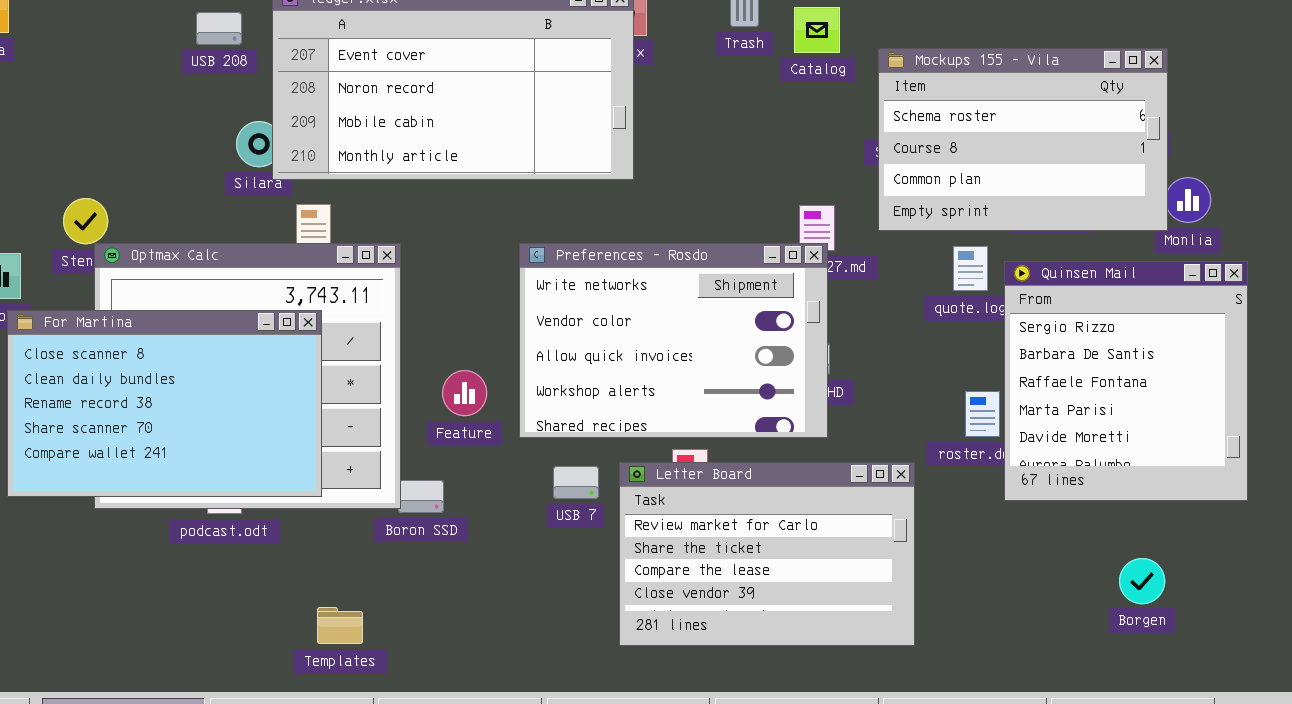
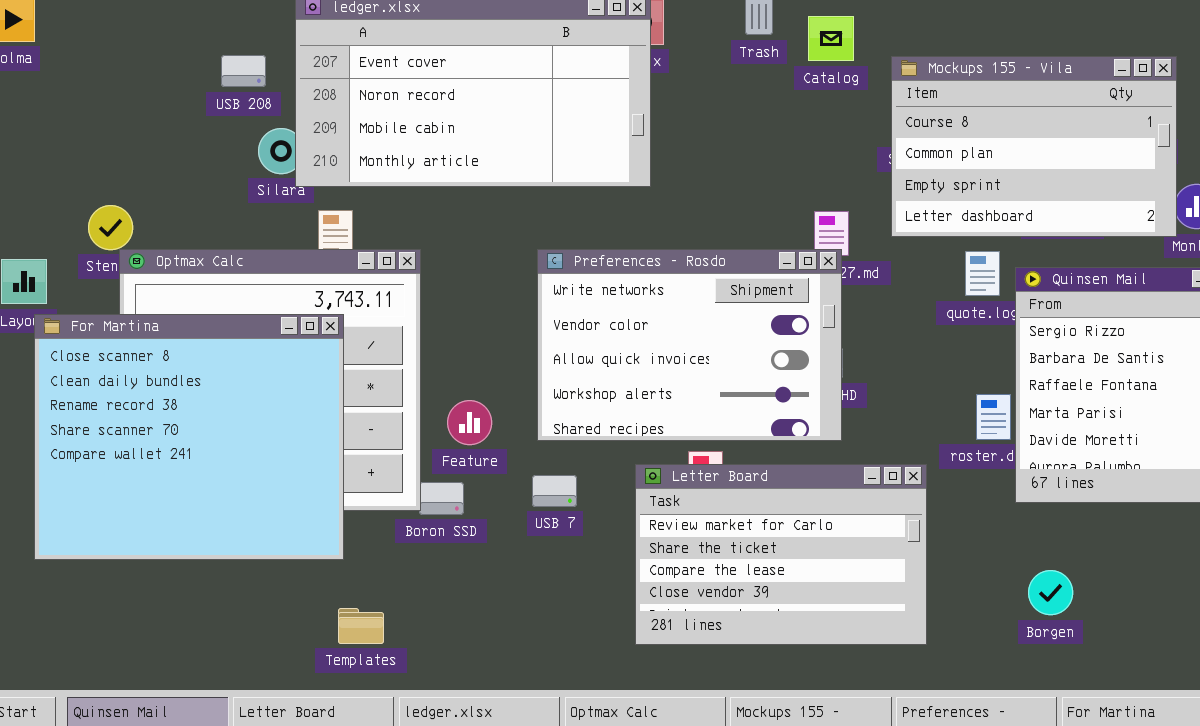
USB 208: [196,12,242,45] -> [221,55,266,87], moved
Mockups 155 - Vila: [878,48,1168,231] -> [891,56,1177,237], scrolled down 1 row
For Martina: [7,310,322,497] -> [34,314,344,560], resized
Feature: [442,370,487,416] -> [447,400,492,445], moved
USB 7: [553,466,599,499] -> [532,475,577,507], moved
Borgen: [1119,558,1165,604] -> [1028,570,1073,615], moved

